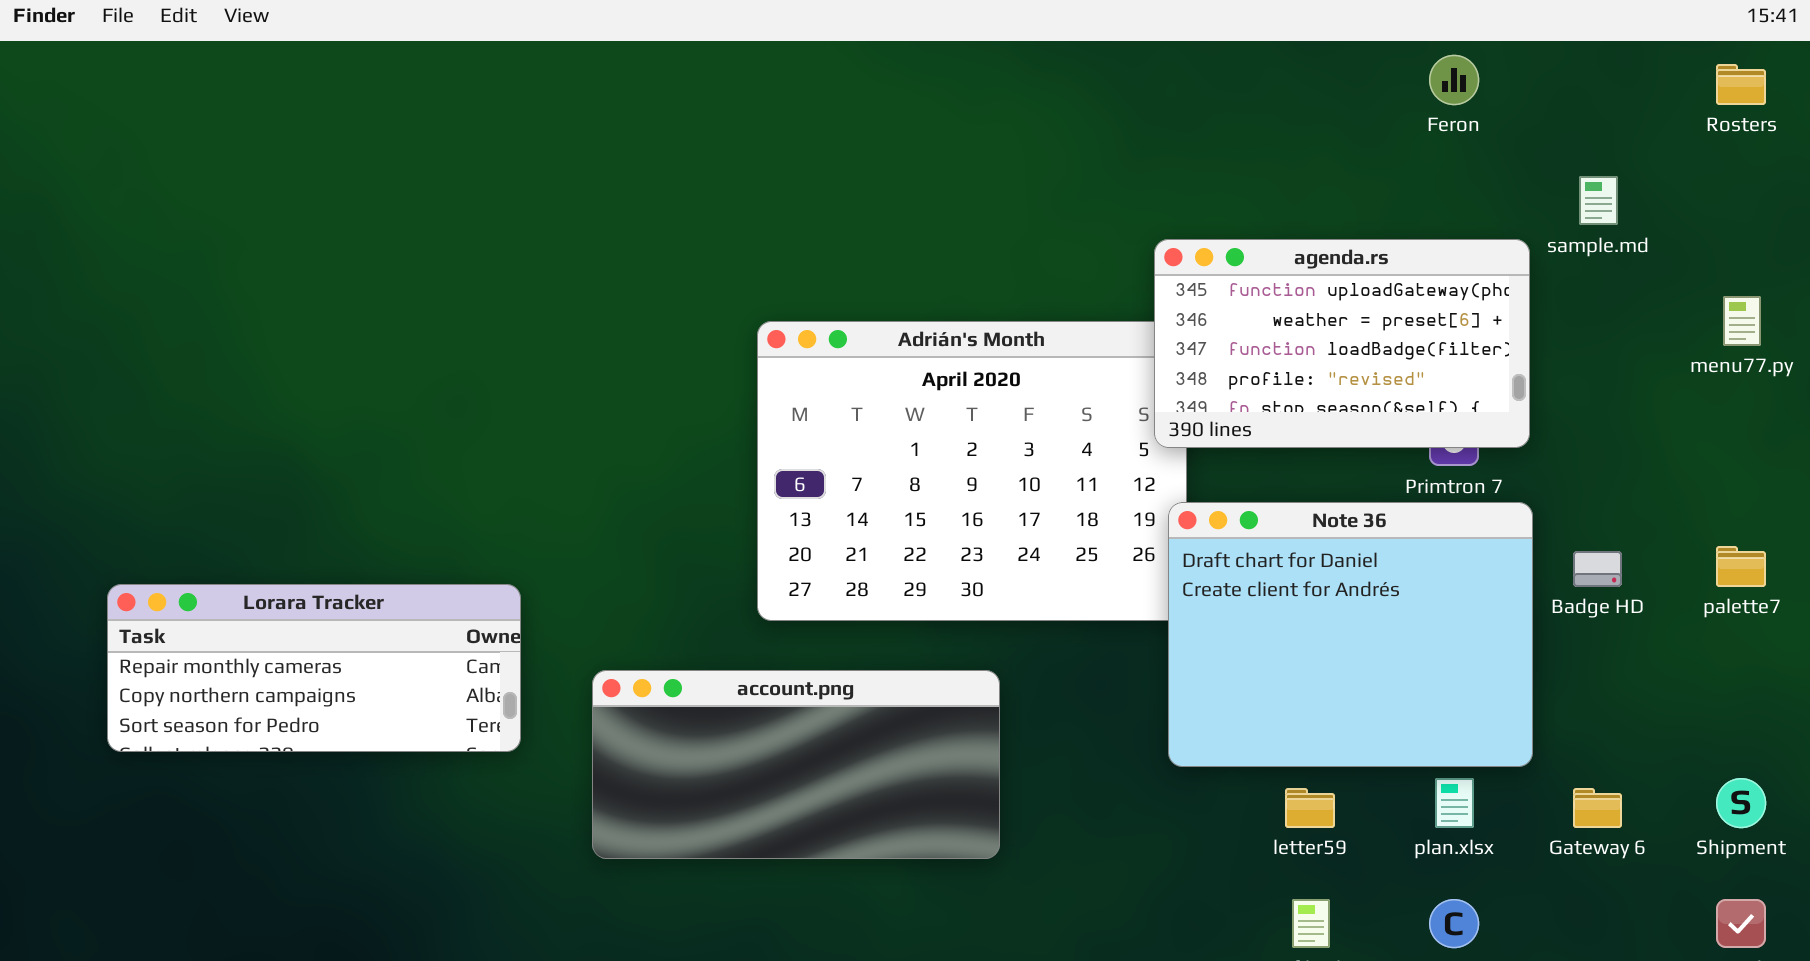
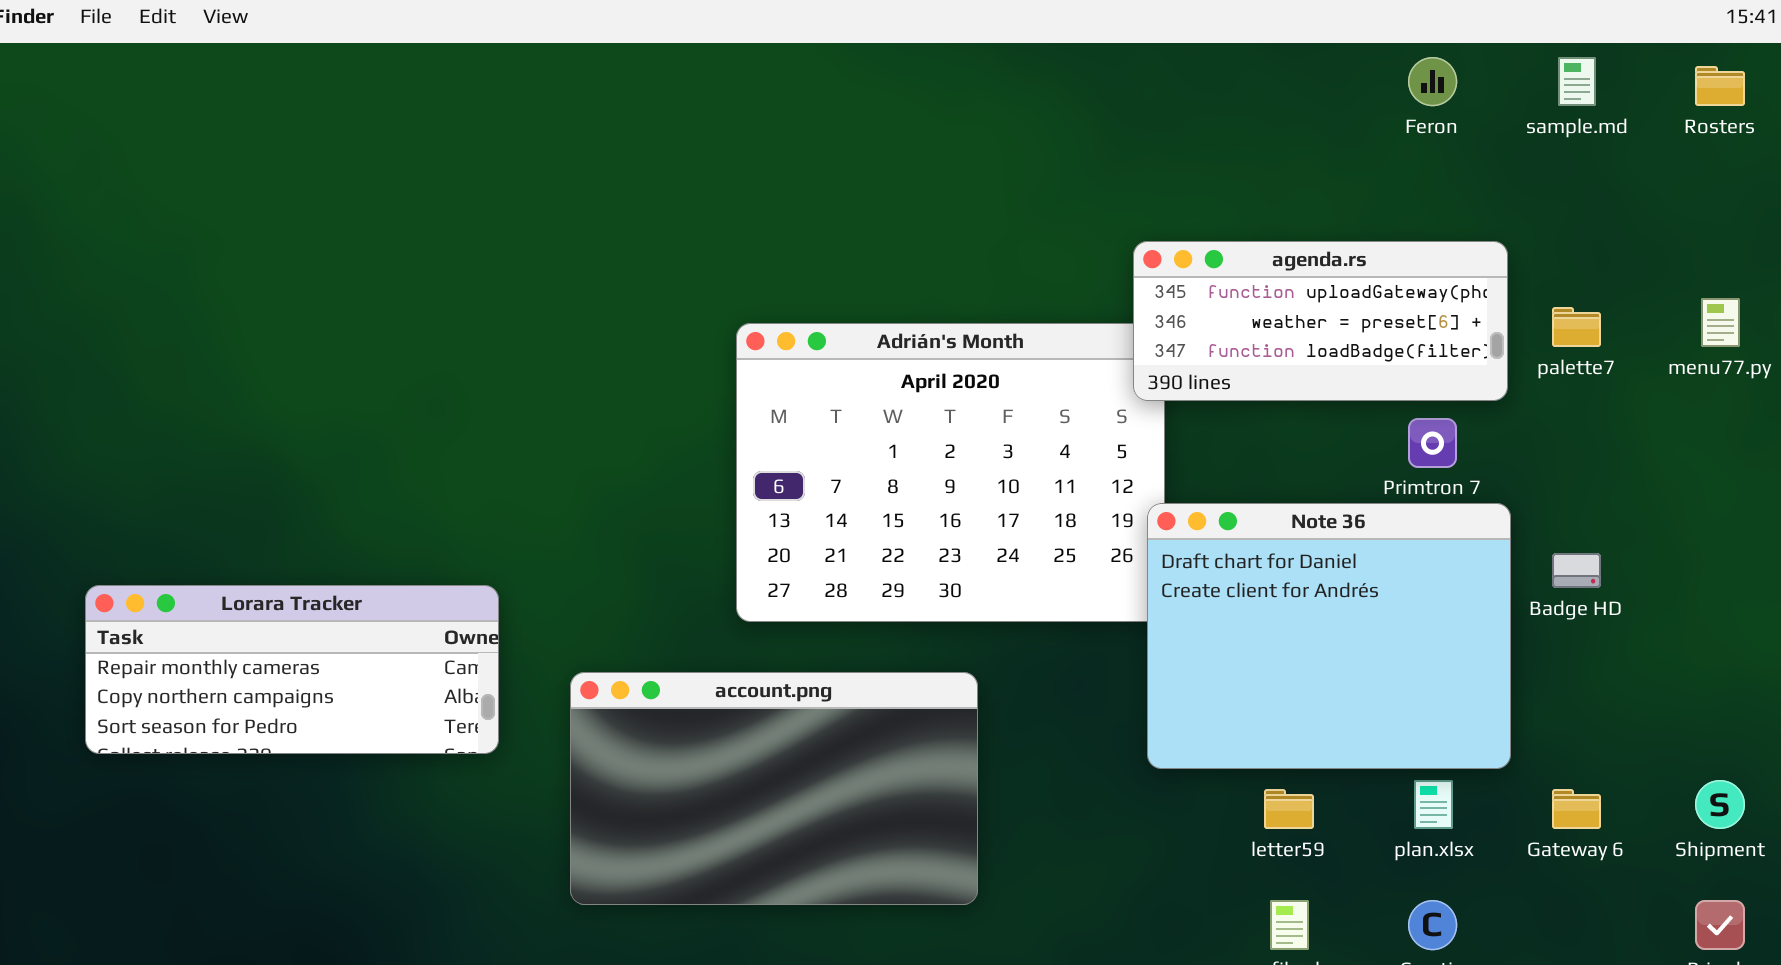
sample.md: [1579,176,1618,225] -> [1558,57,1596,106], moved
agenda.rs: [1154,239,1530,448] -> [1133,241,1508,401], resized
palette7: [1716,546,1766,587] -> [1552,307,1601,347], moved
account.png: [592,670,1000,859] -> [570,672,978,905], resized

